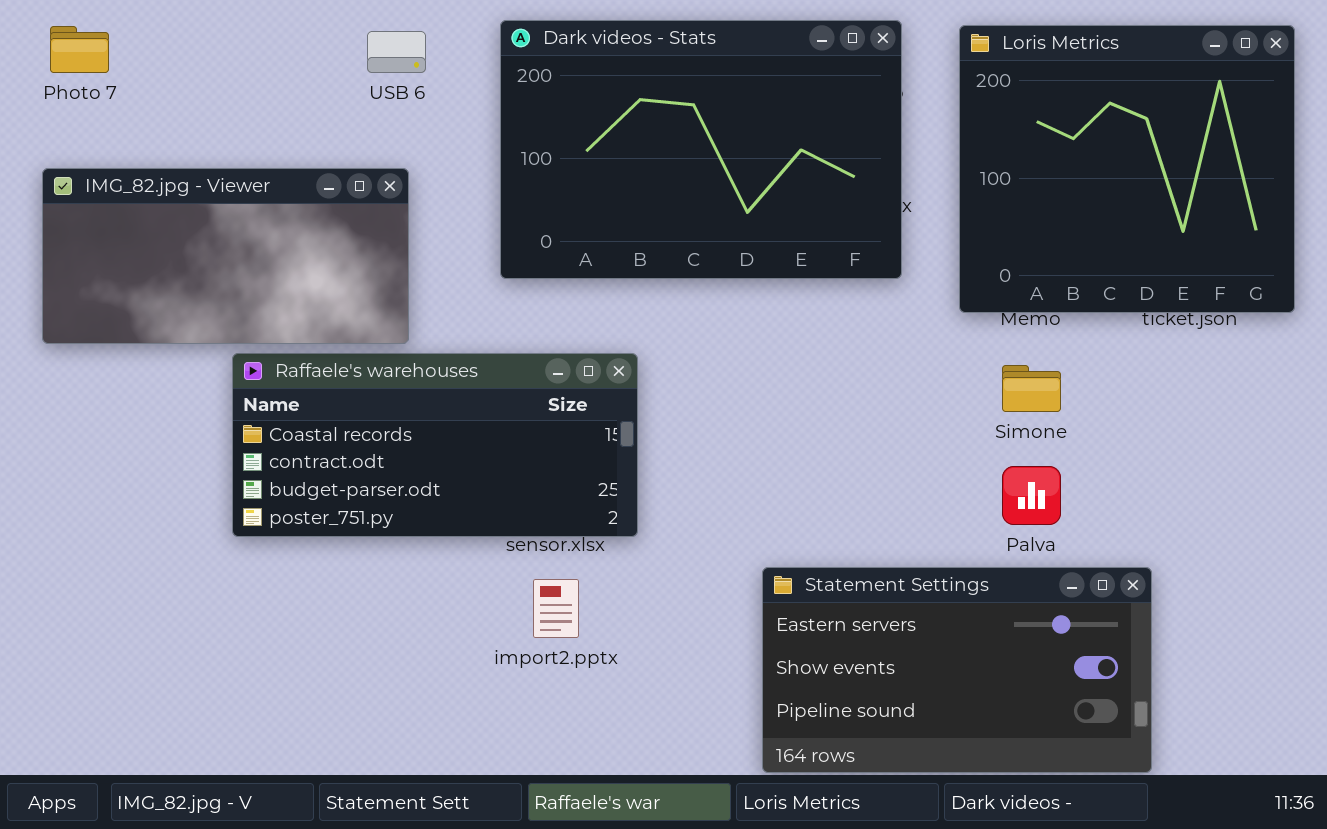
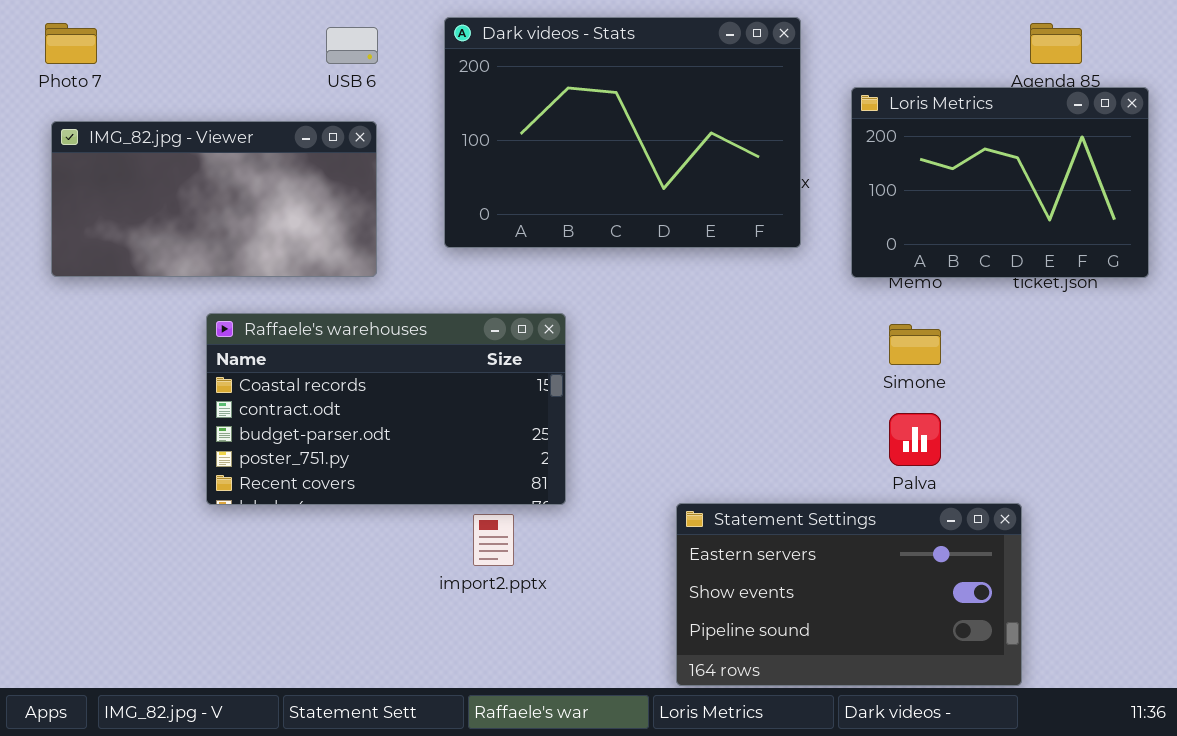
Loris Metrics: [959,25,1295,313] -> [851,87,1149,278], resized
IMG_82.jpg - Viewer: [42,168,409,344] -> [51,121,377,277], moved
Raffaele's warehouses: [232,353,638,537] -> [206,313,566,505], resized

